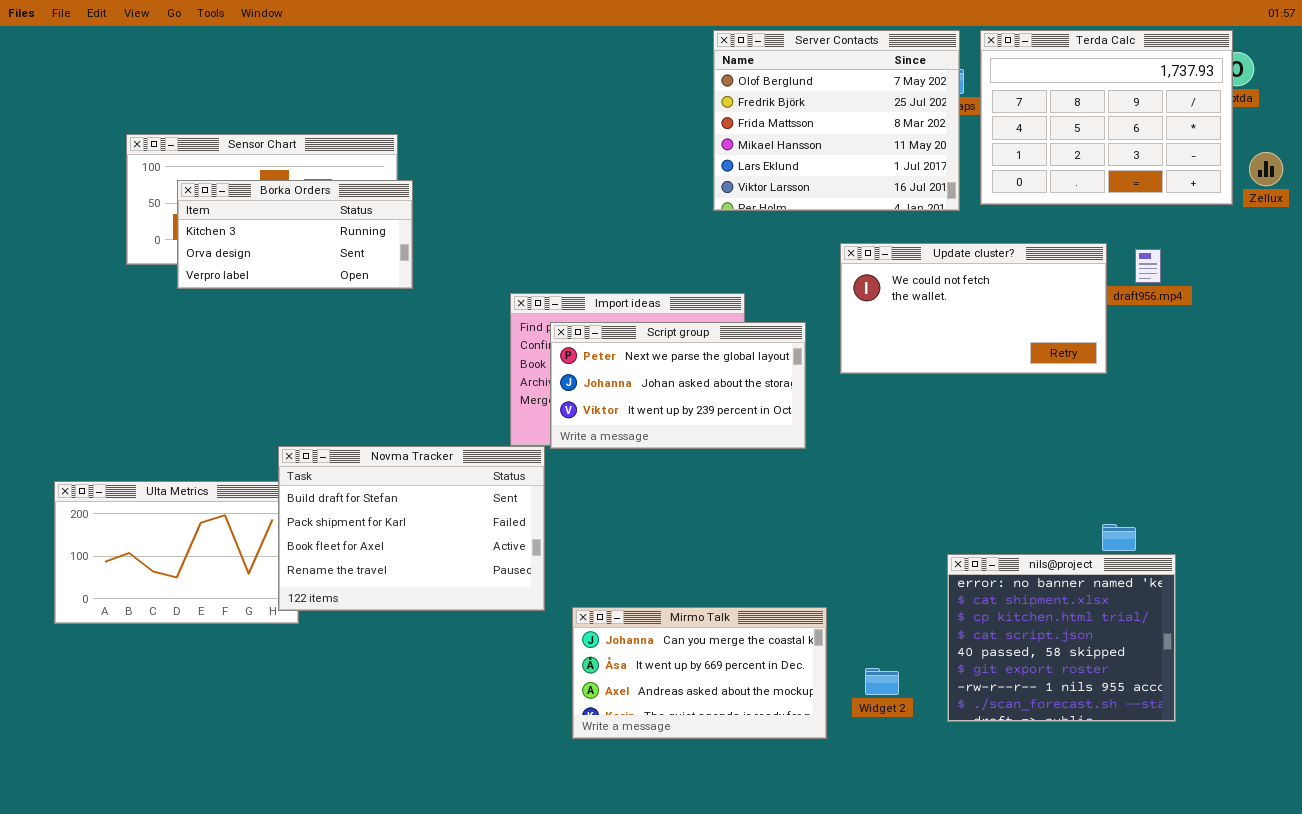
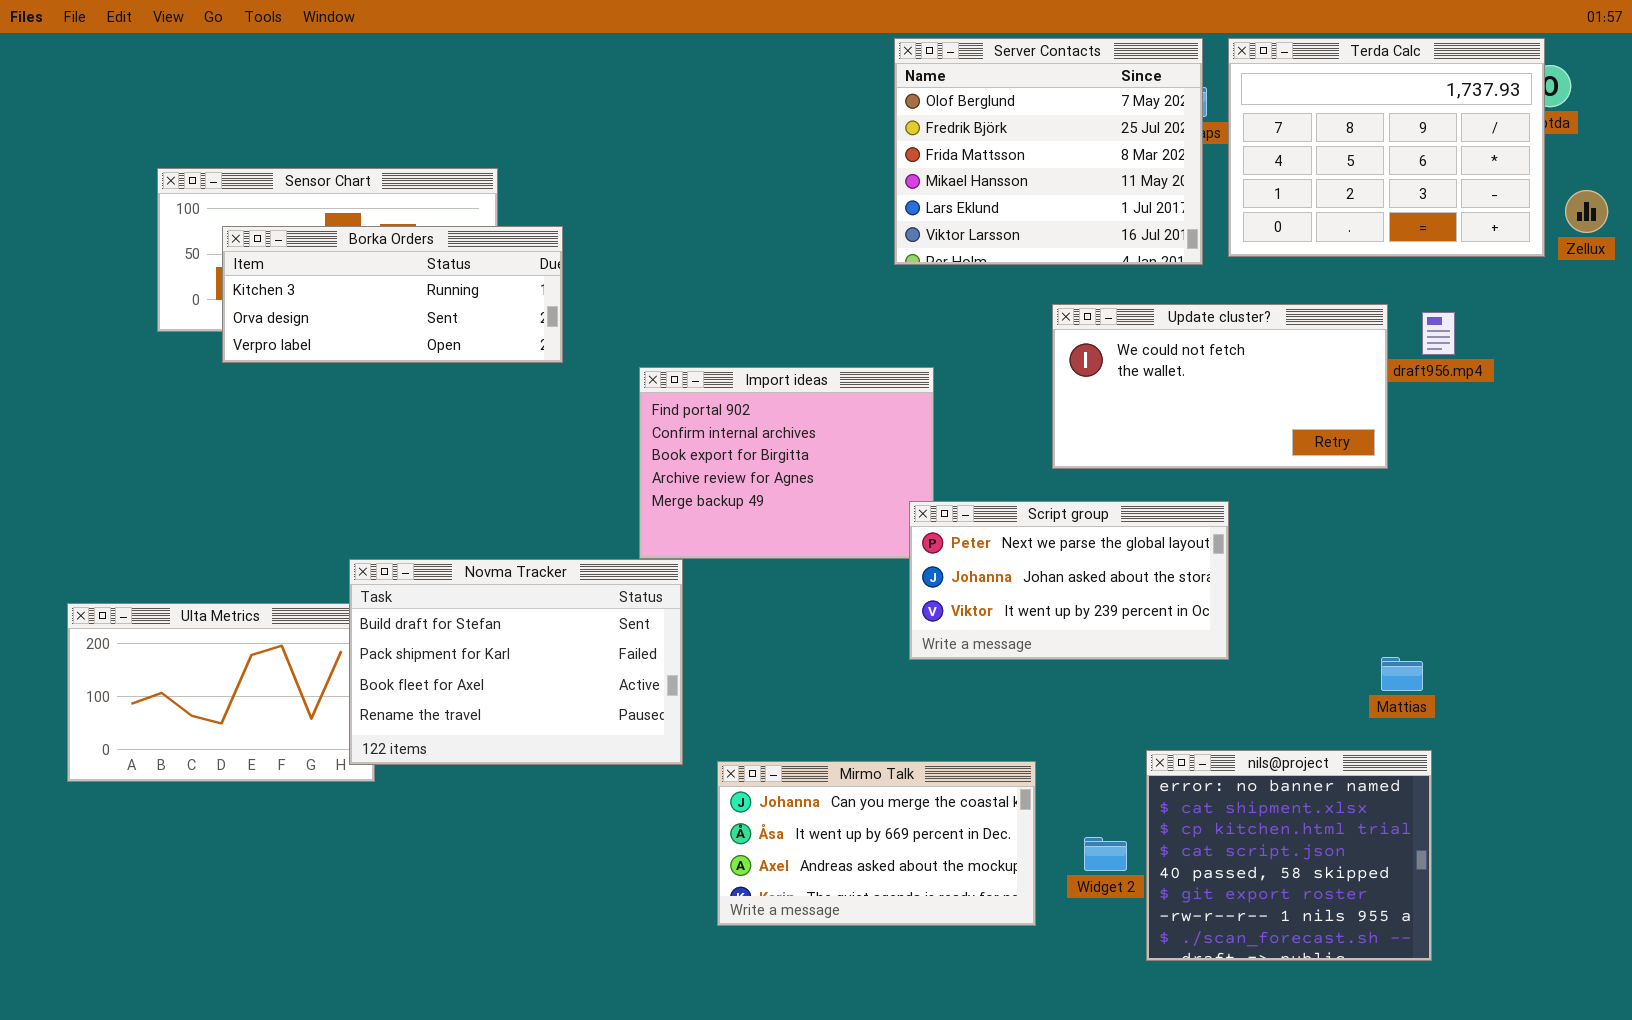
Borka Orders: [177,180,413,289] -> [222,226,563,363], resized
Script group: [550,322,806,449] -> [909,501,1229,660], moved
nils@project: [947,554,1176,722] -> [1146,750,1432,961], moved

